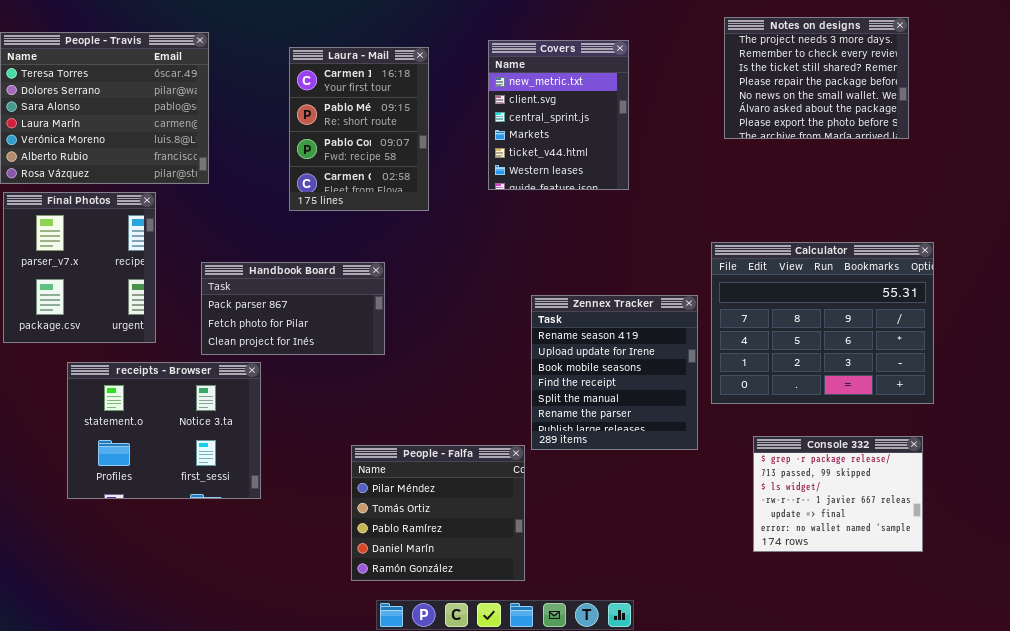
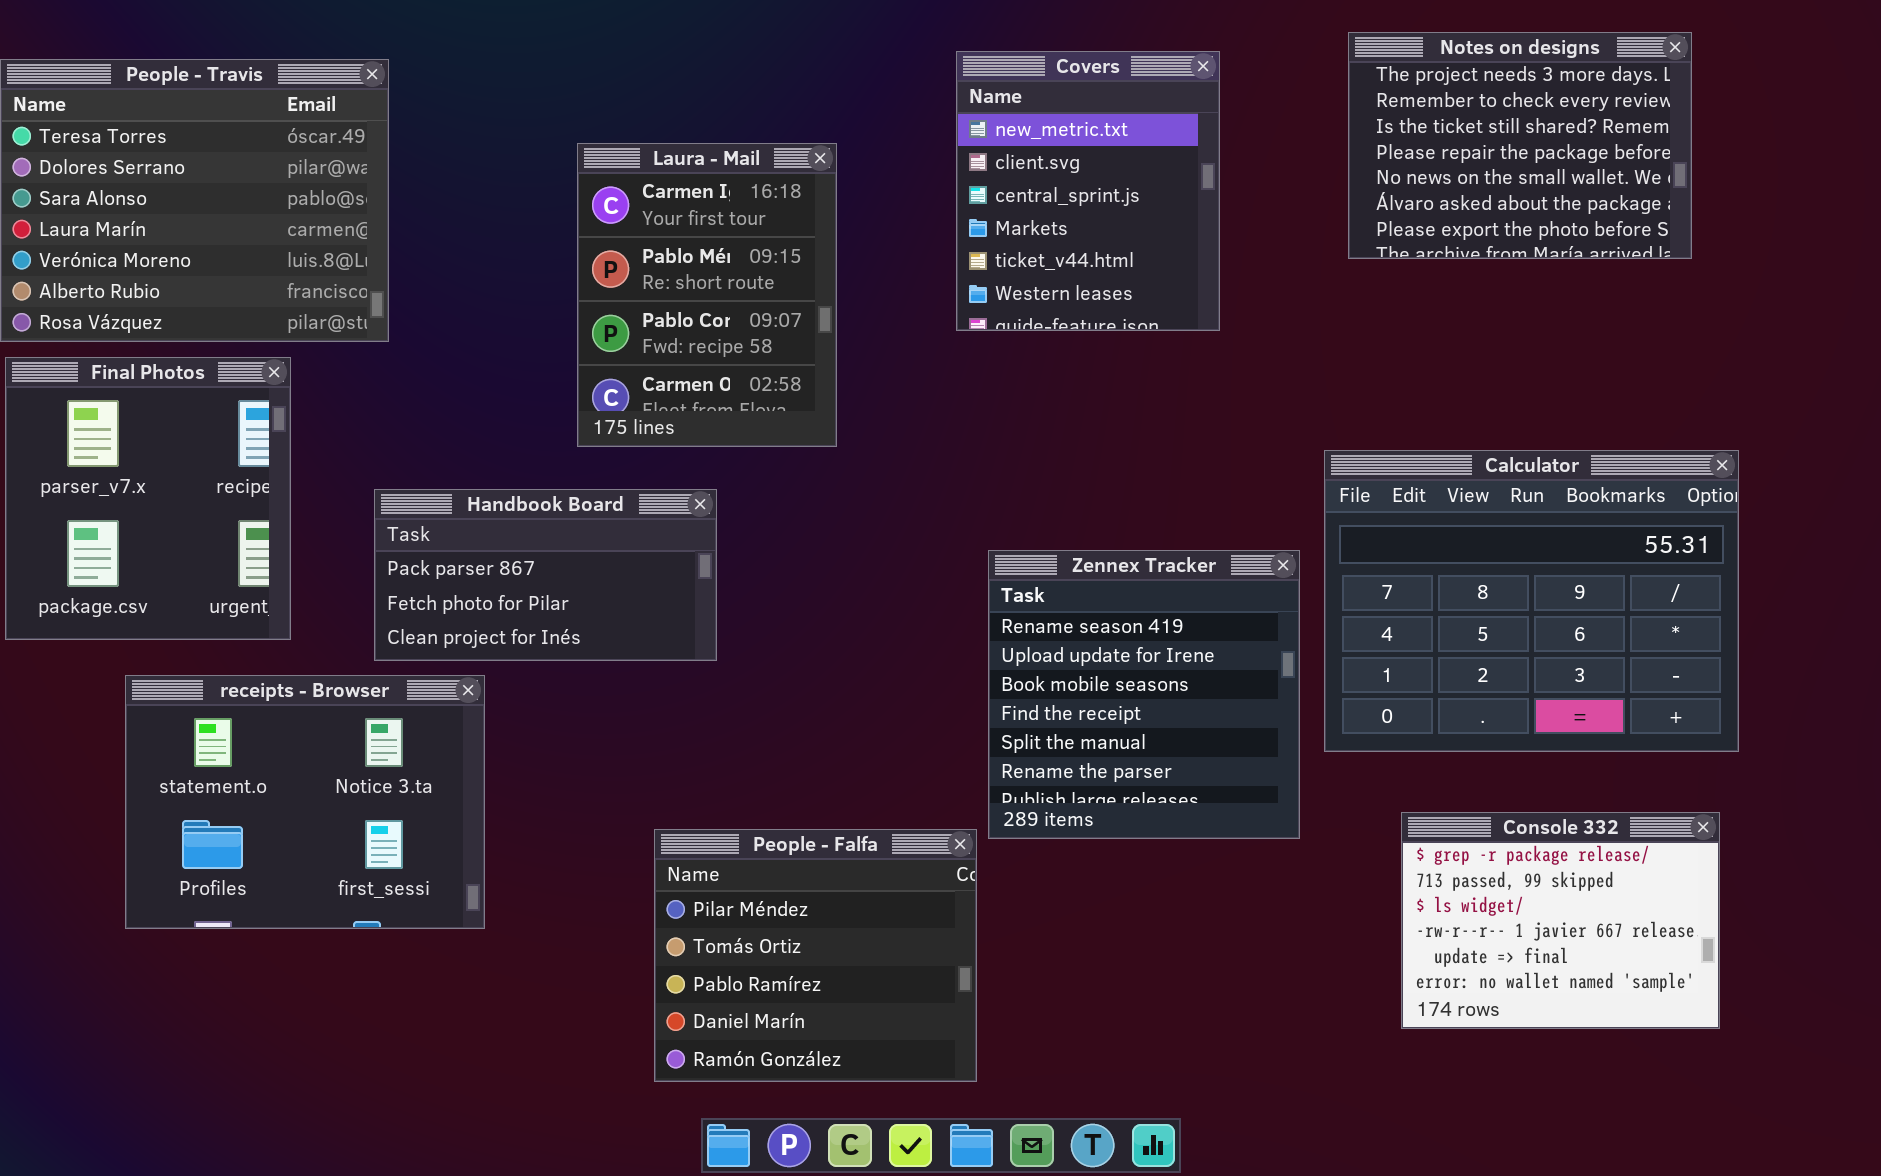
Covers: [488,40,629,190] -> [956,51,1220,331], moved
Laura - Mail: [289,47,429,211] -> [577,143,837,447], moved

